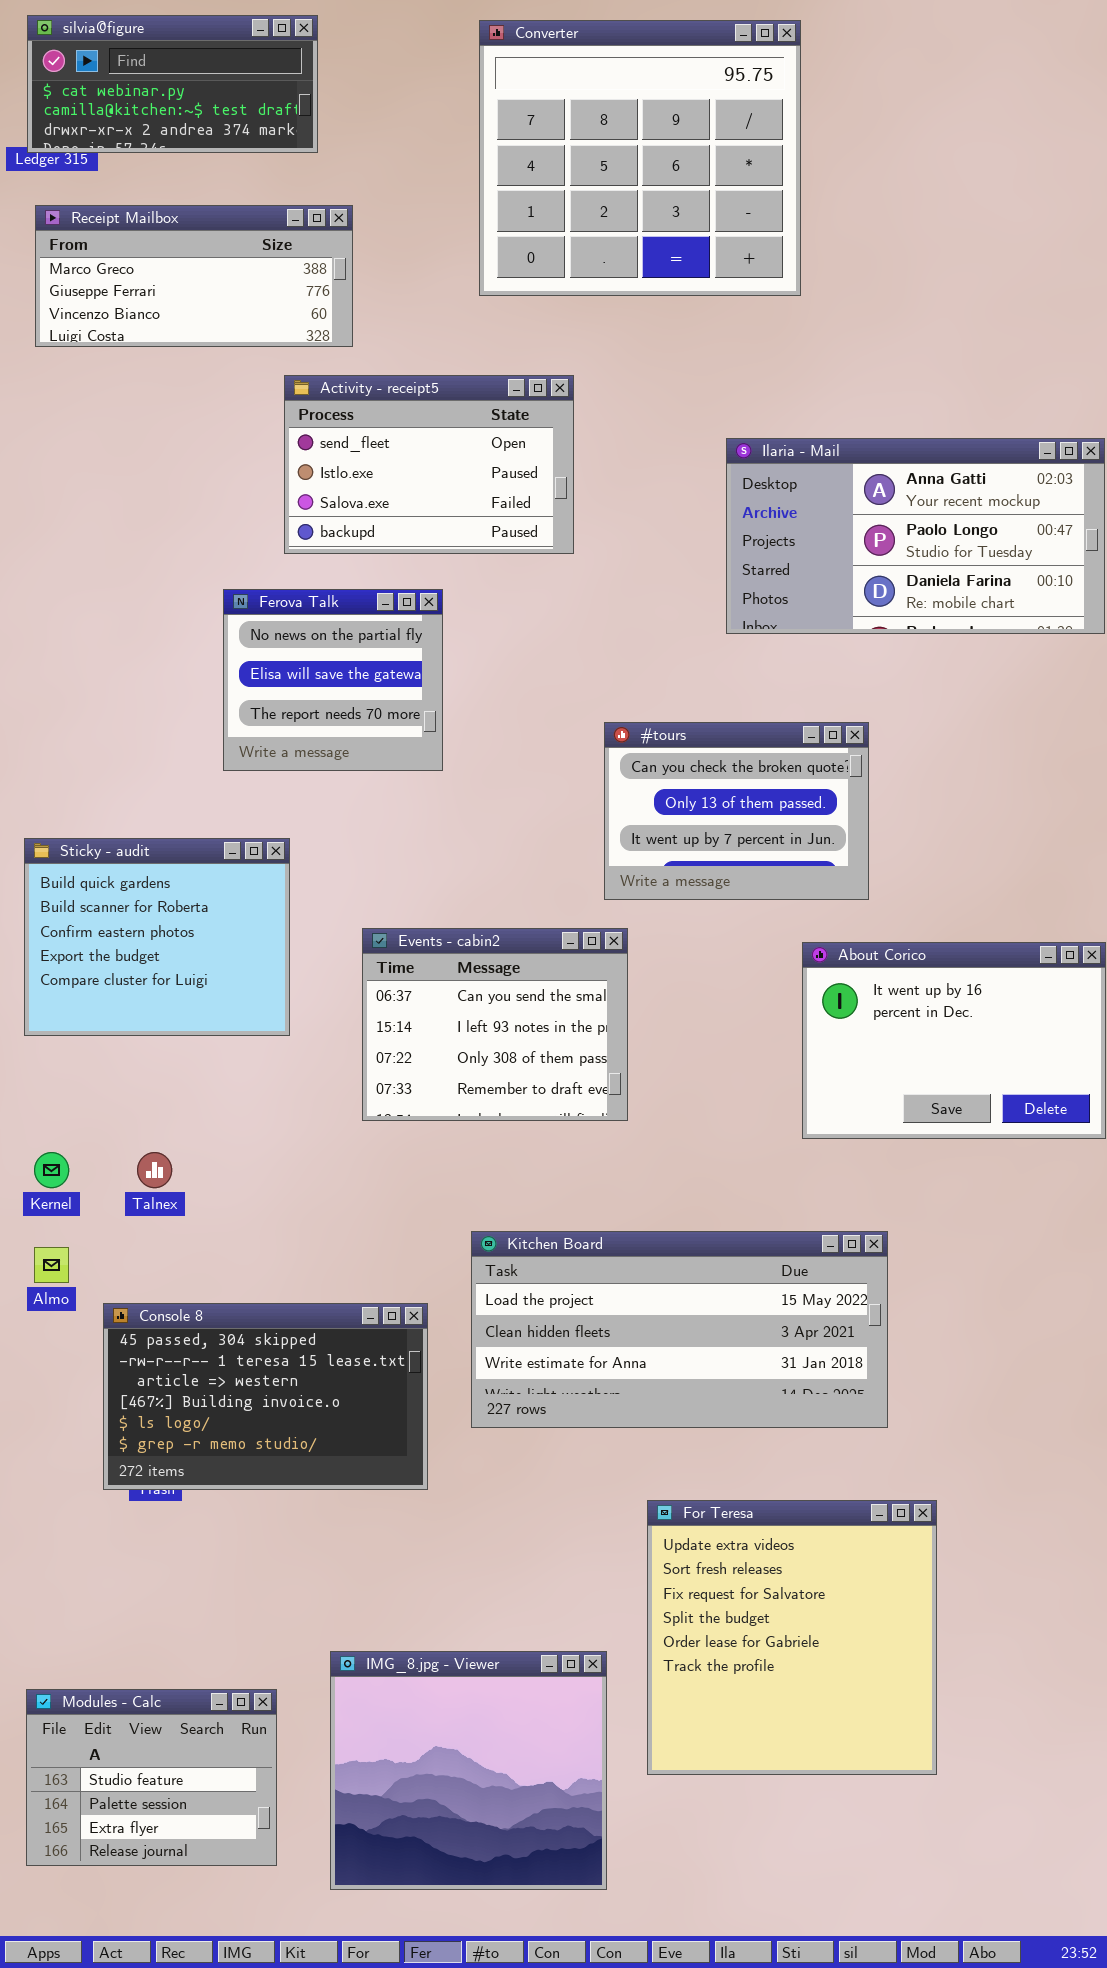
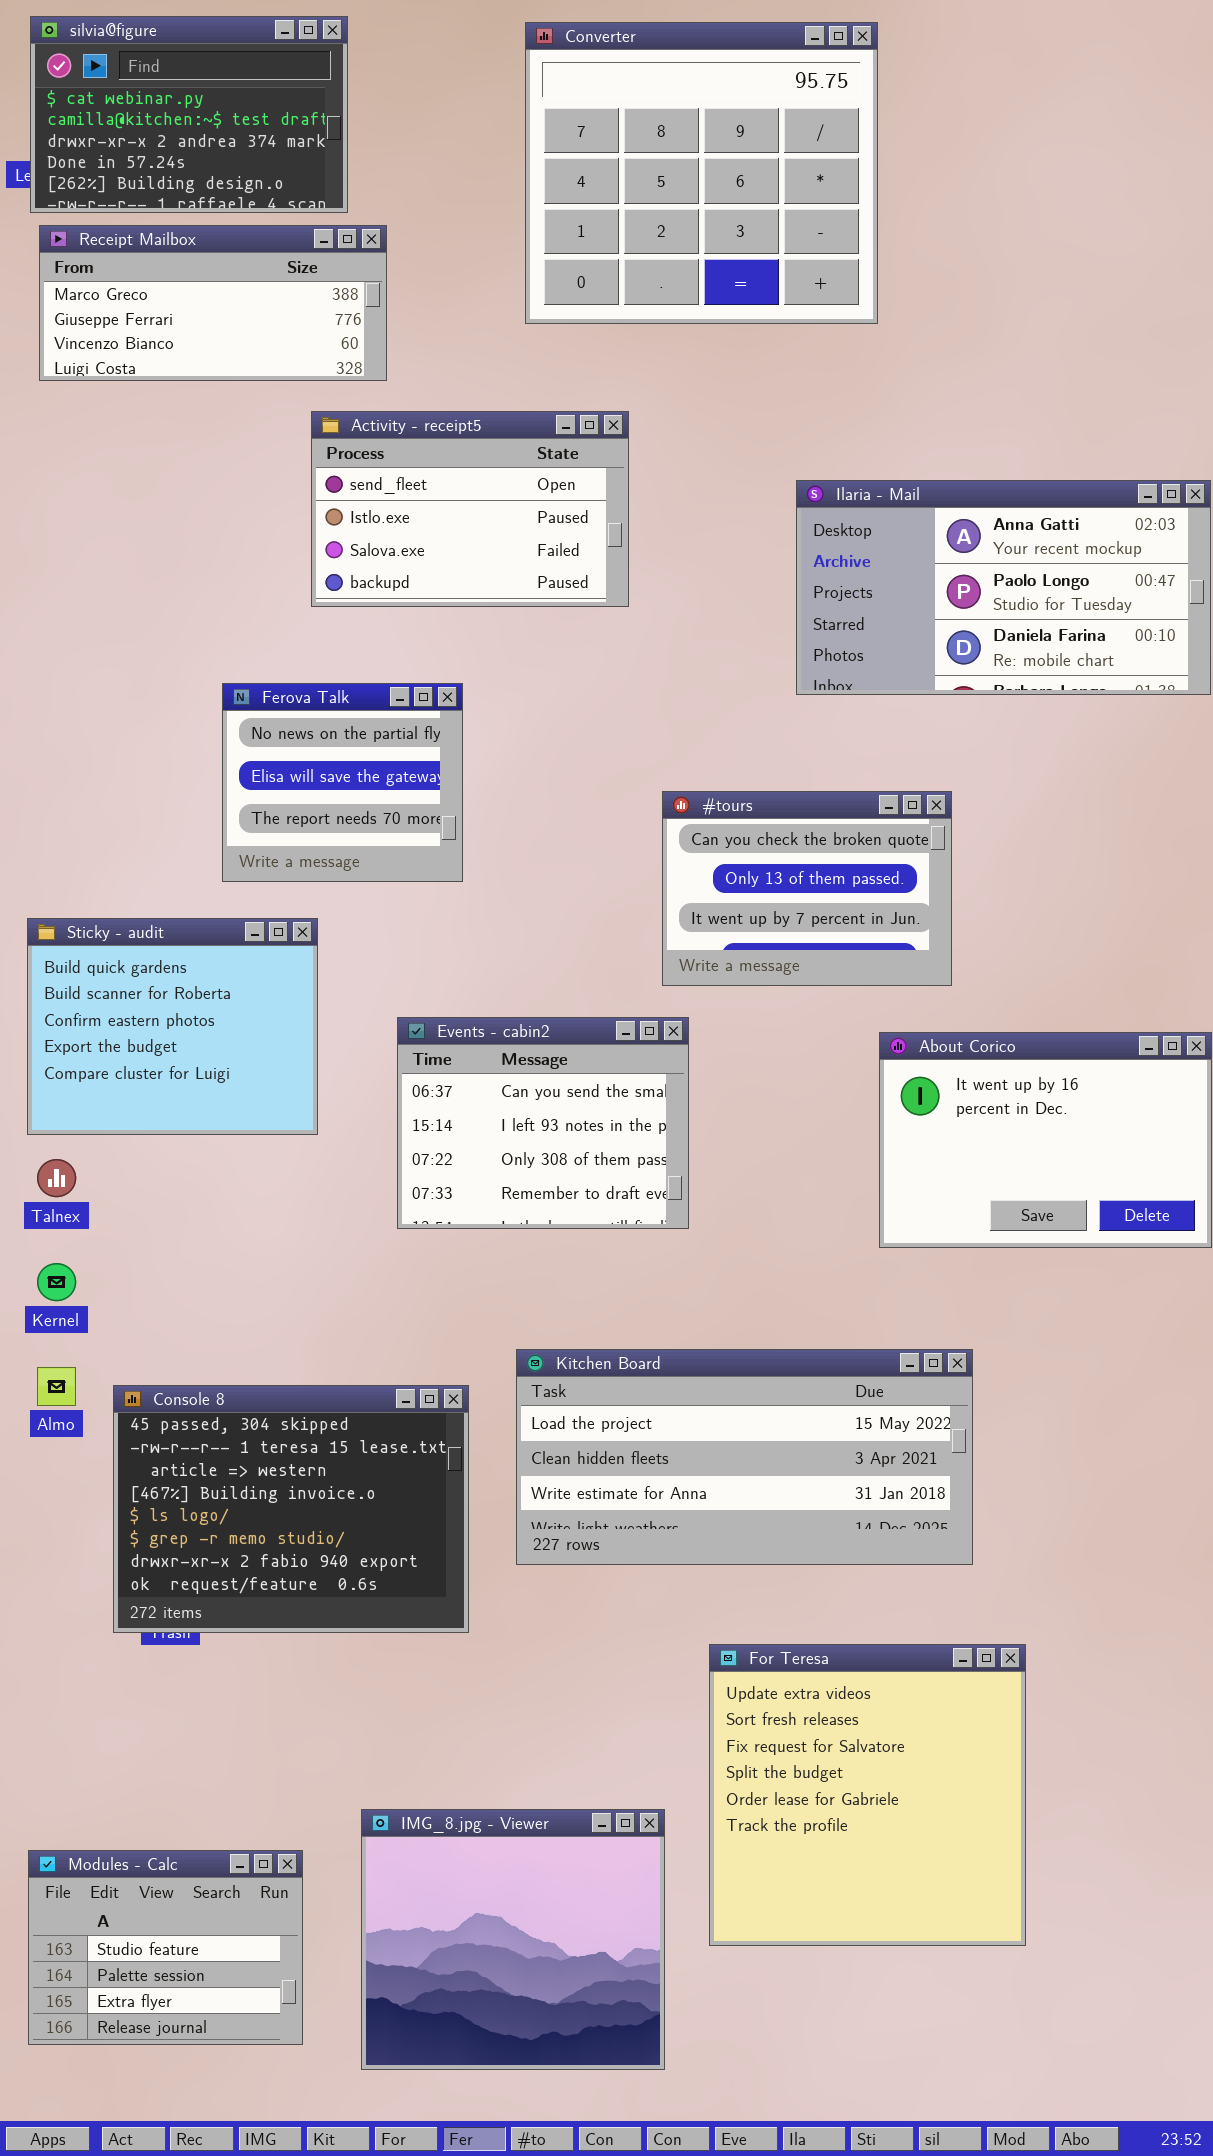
silvia@figure: [27,15,318,153] -> [30,16,348,213], resized
Ferova Talk: [223,589,443,771] -> [222,683,463,882], moved
Talnex: [137,1152,172,1188] -> [37,1159,76,1197], moved
Console 8: [103,1303,428,1490] -> [113,1385,469,1633], resized

